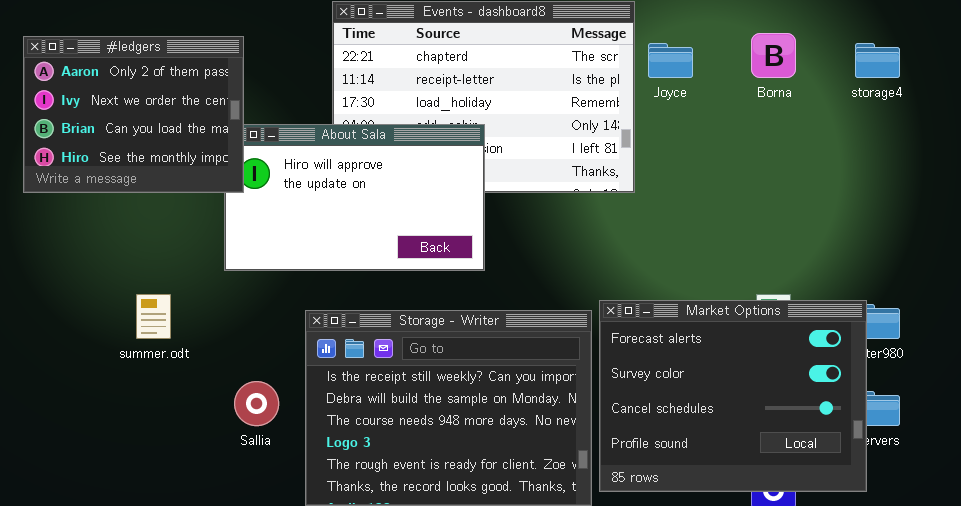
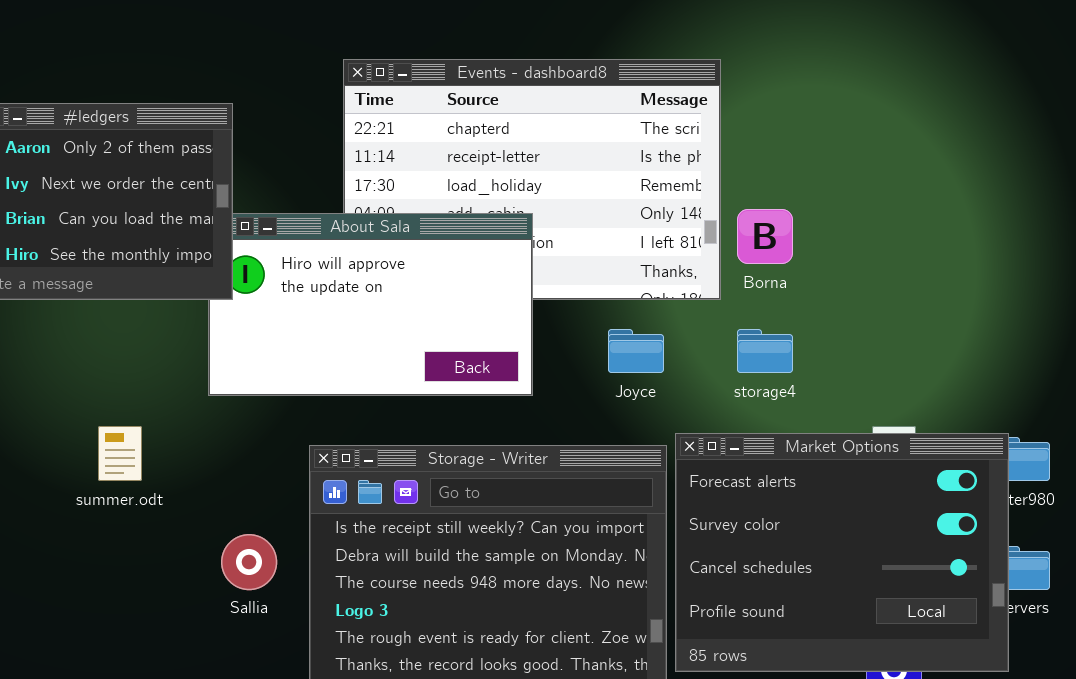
Borna: [751,33,796,78] -> [737,209,793,264], moved
Joyce: [648,43,693,78] -> [608,329,664,373], moved
storage4: [855,43,900,78] -> [737,329,793,373], moved

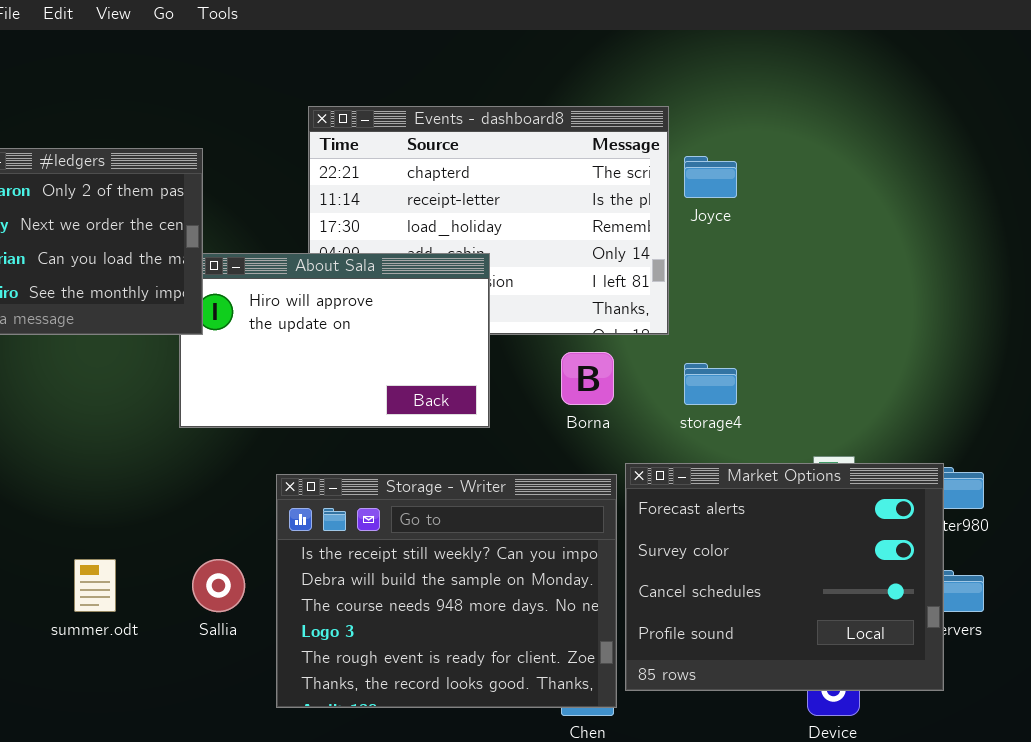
Borna: [737,209,793,264] -> [561,352,614,405], moved
Joyce: [608,329,664,373] -> [684,156,737,198], moved
summer.odt: [98,426,142,481] -> [74,559,116,612], moved

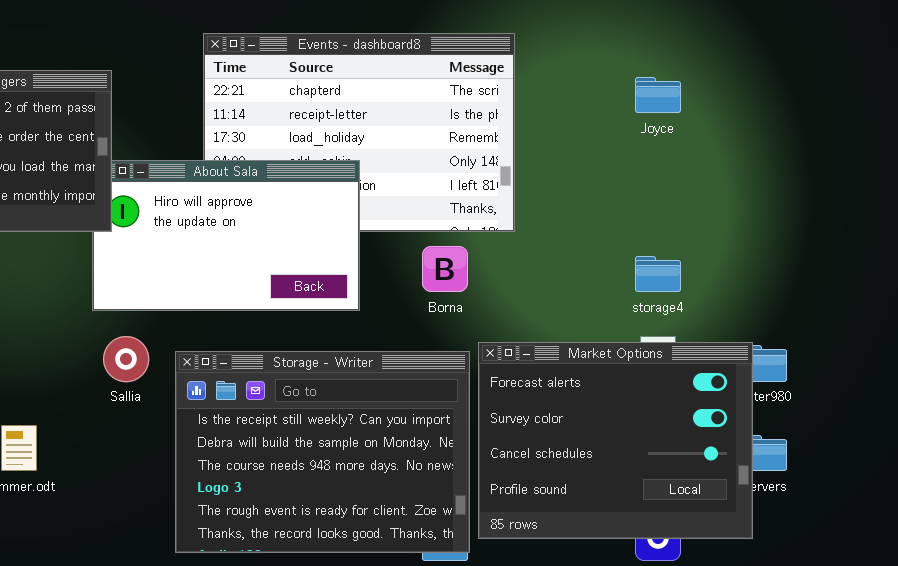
Joyce: [684,156,737,198] -> [635,77,681,113], moved
storage4: [684,363,737,405] -> [635,256,681,292], moved
Sallia: [192,559,245,612] -> [103,336,149,382], moved

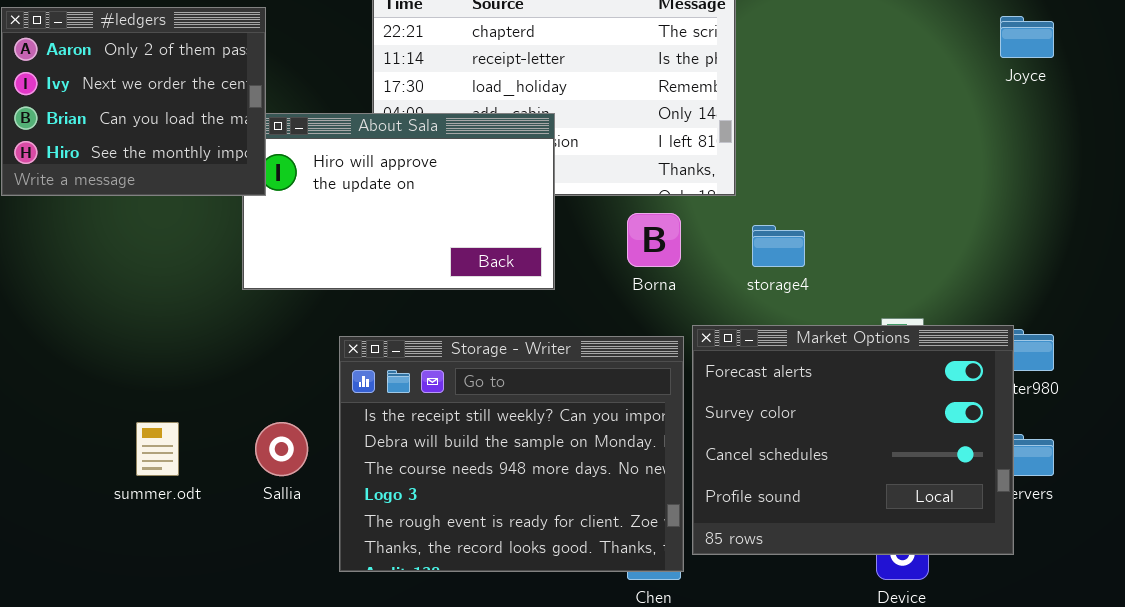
Joyce: [635,77,681,113] -> [1000,16,1054,58], moved
storage4: [635,256,681,292] -> [752,225,805,267], moved
Sallia: [103,336,149,382] -> [255,422,308,476], moved

